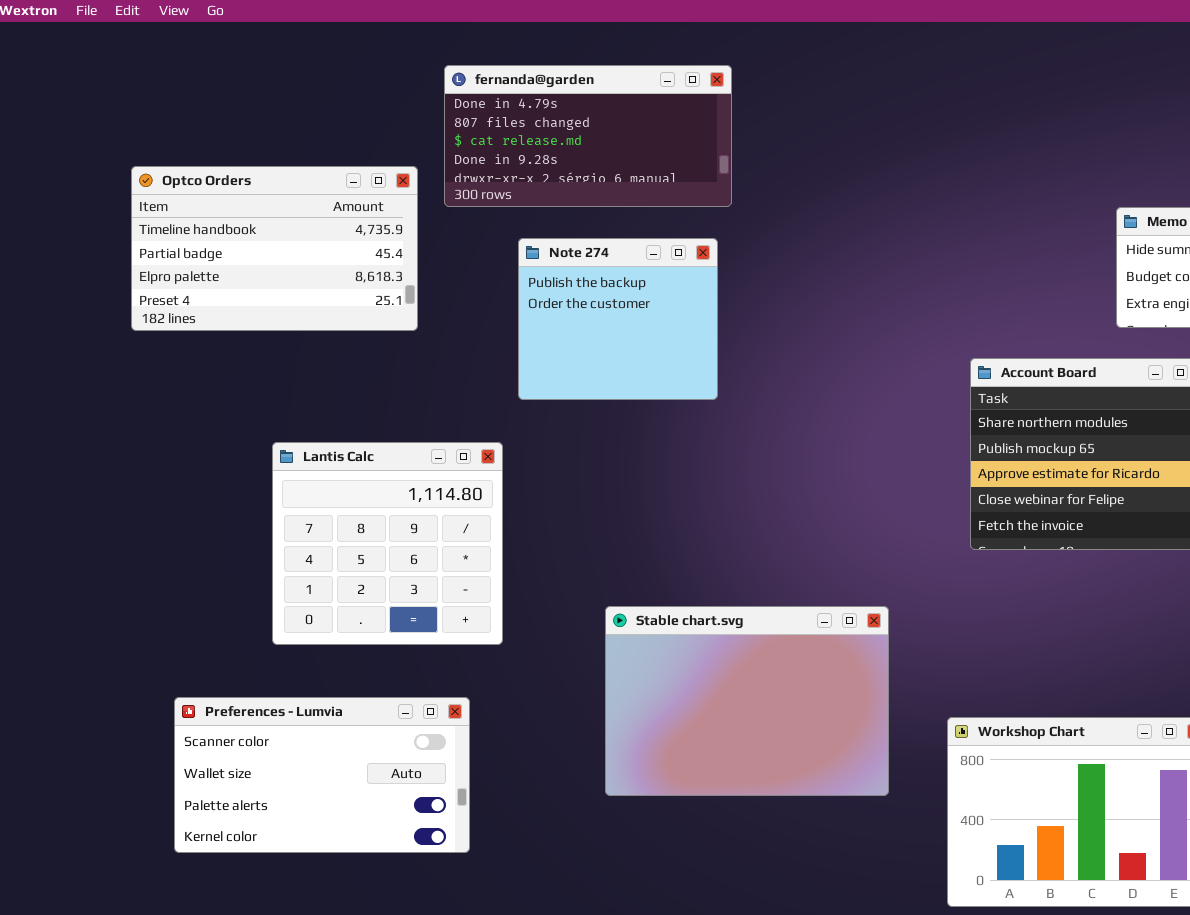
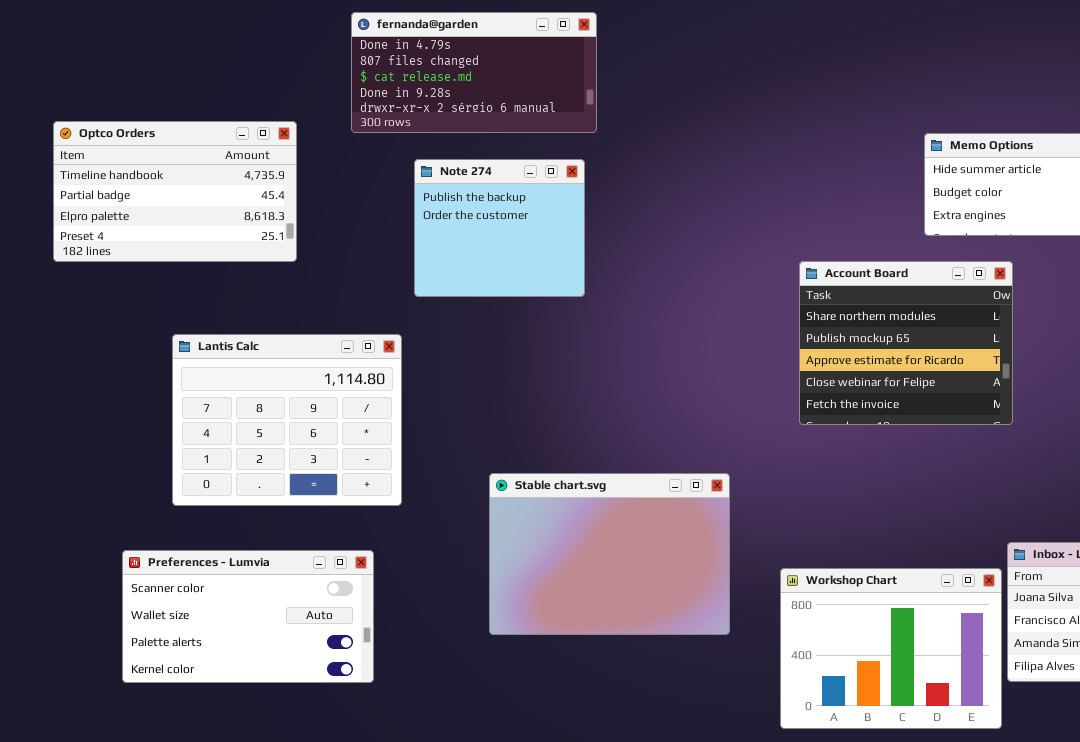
Optco Orders: [131,166,418,331] -> [53,121,297,262], moved
Lantis Calc: [272,442,503,645] -> [172,334,402,506], resized

